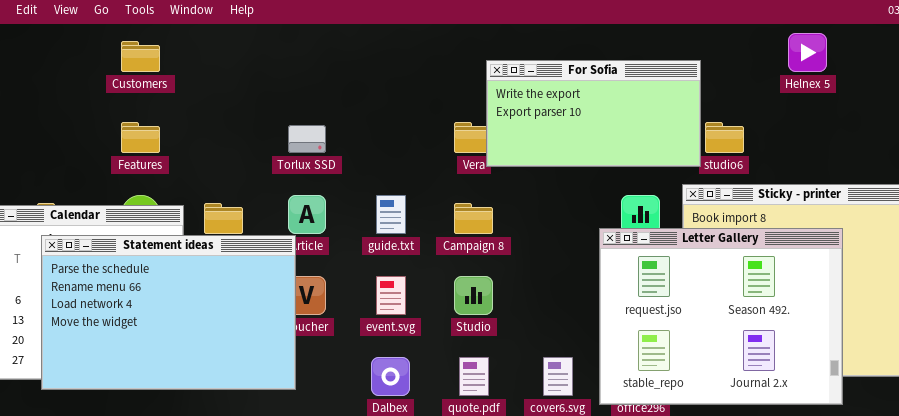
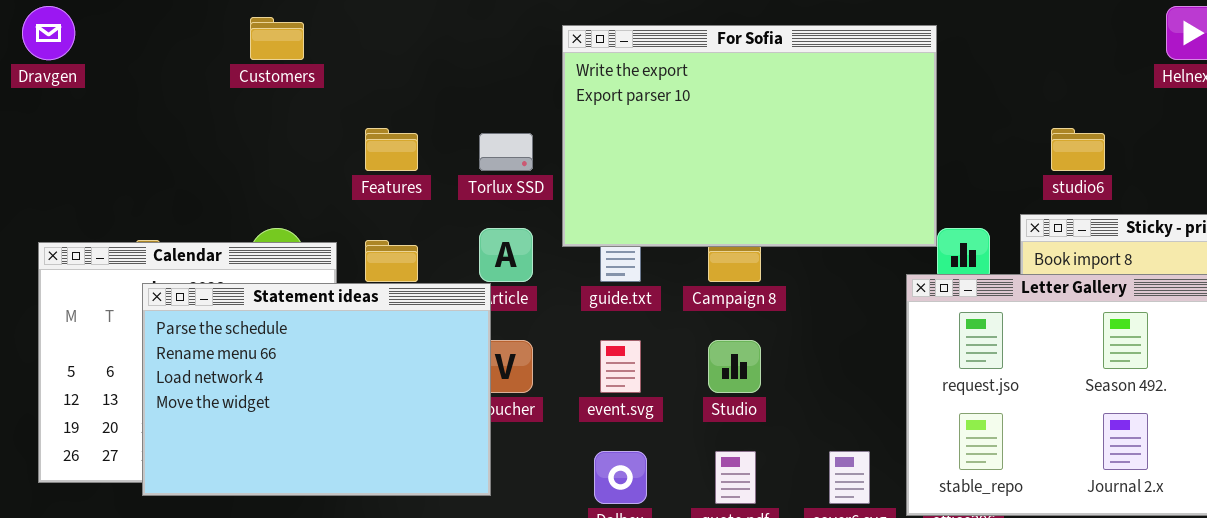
For Sofia: [486,60,701,167] -> [562,25,937,247], moved, resized
Features: [121,122,160,153] -> [365,128,418,171], moved

